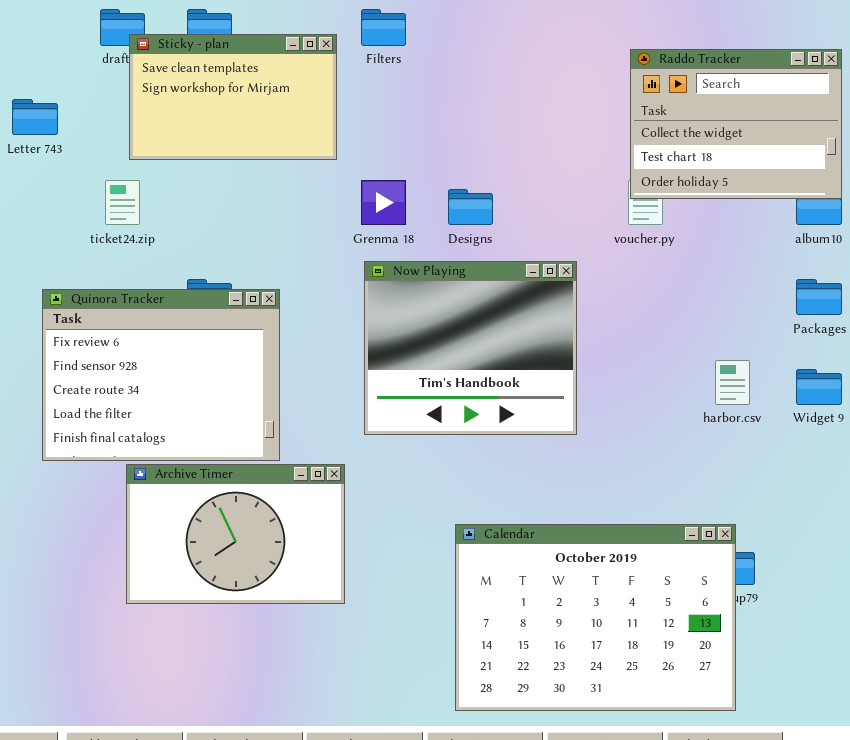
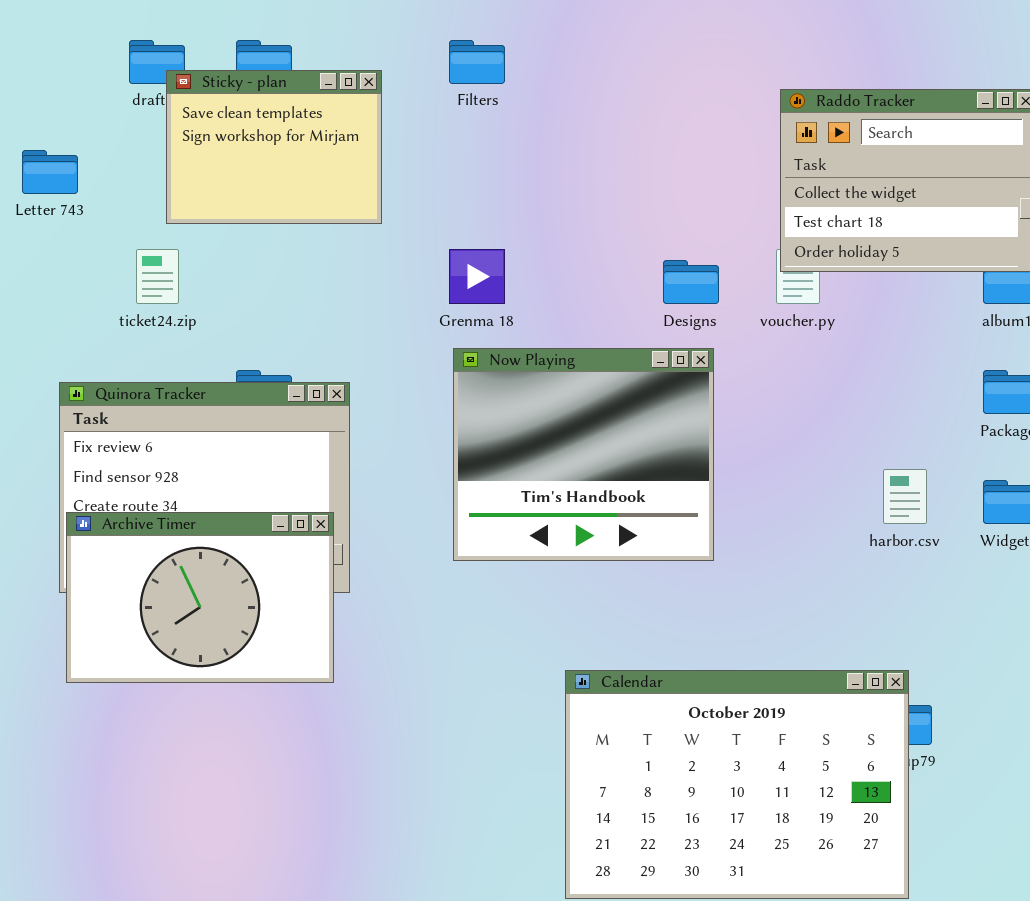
Sticky - plan: [129,34,337,160] -> [166,70,382,224], resized
Designs: [448,189,493,225] -> [663,260,719,304], moved
Archive Timer: [126,464,345,604] -> [66,512,334,683], moved

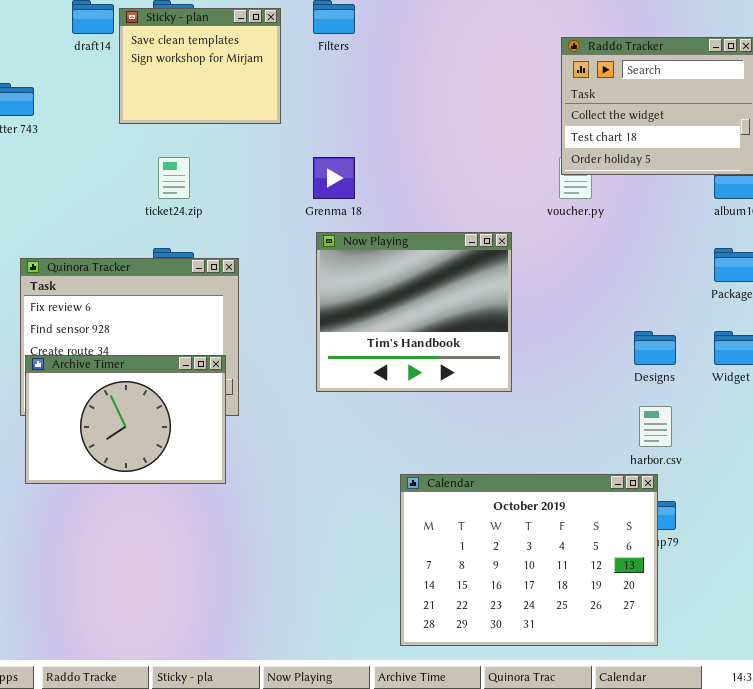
Sticky - plan: [166,70,382,224] -> [119,8,281,124], moved
ticket24.zip: [136,249,179,304] -> [158,157,190,199], moved
Designs: [663,260,719,304] -> [634,331,676,365], moved
harbor.csv: [883,469,927,524] -> [639,406,672,447], moved

